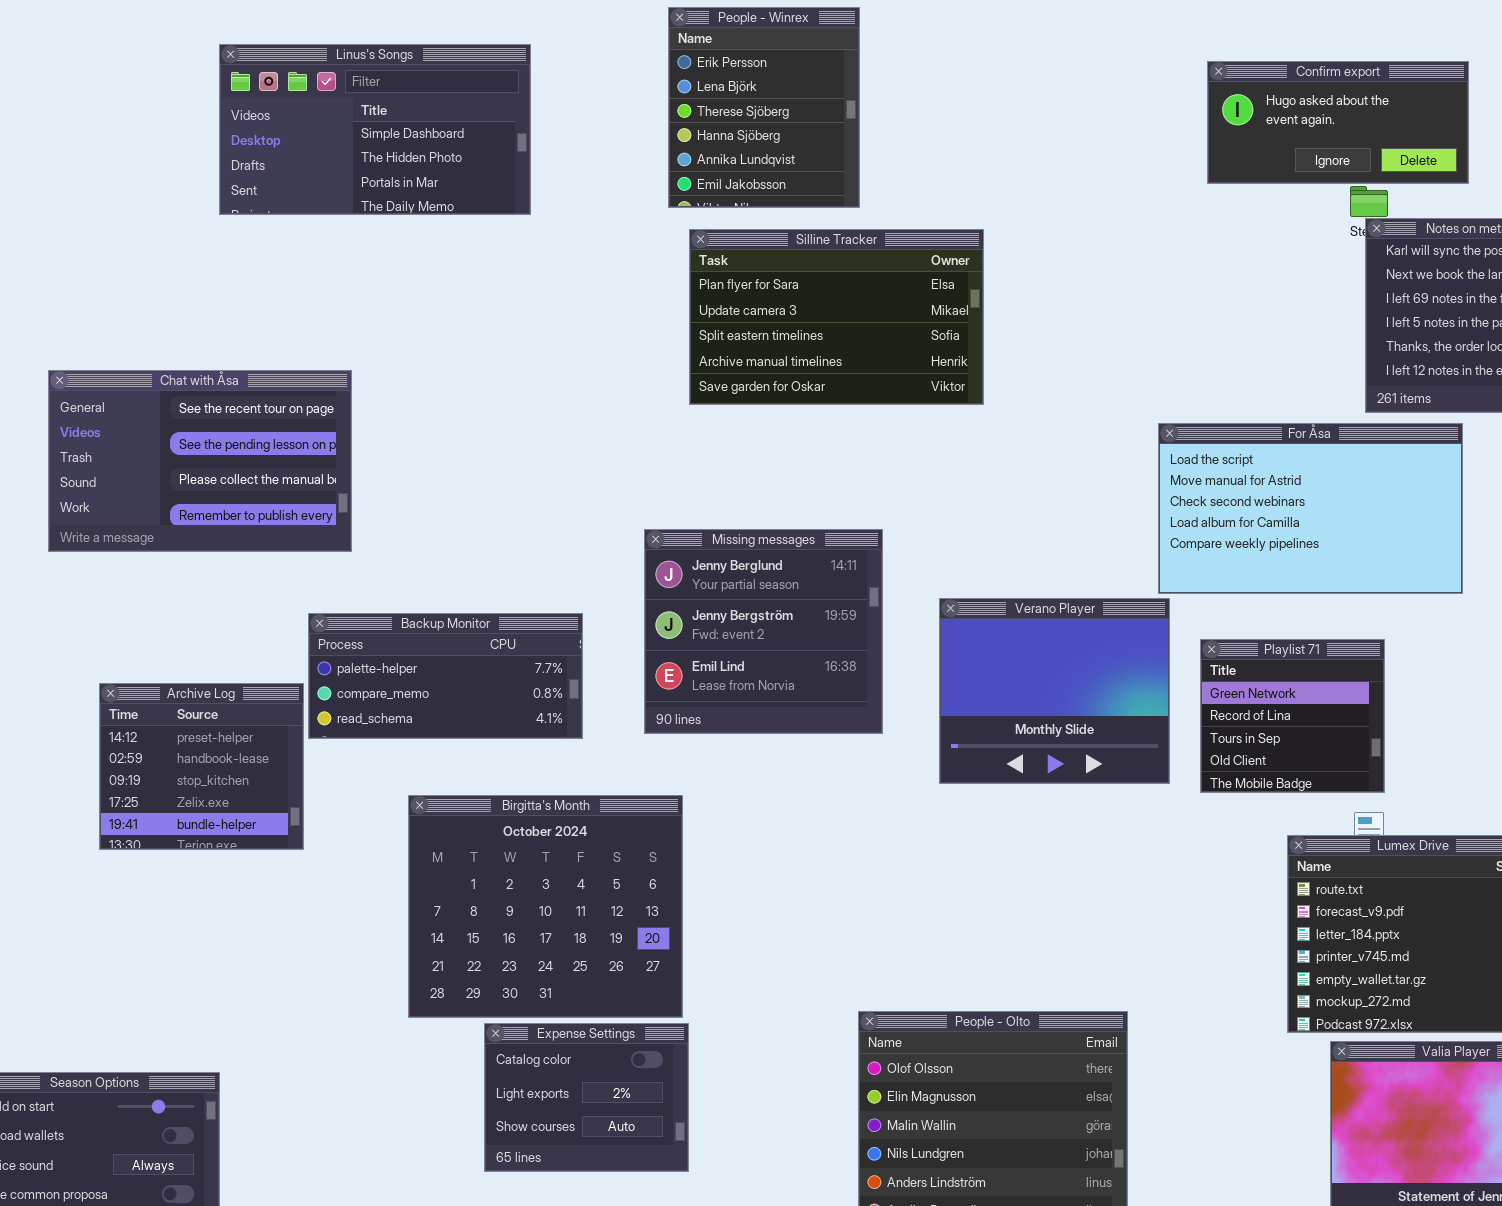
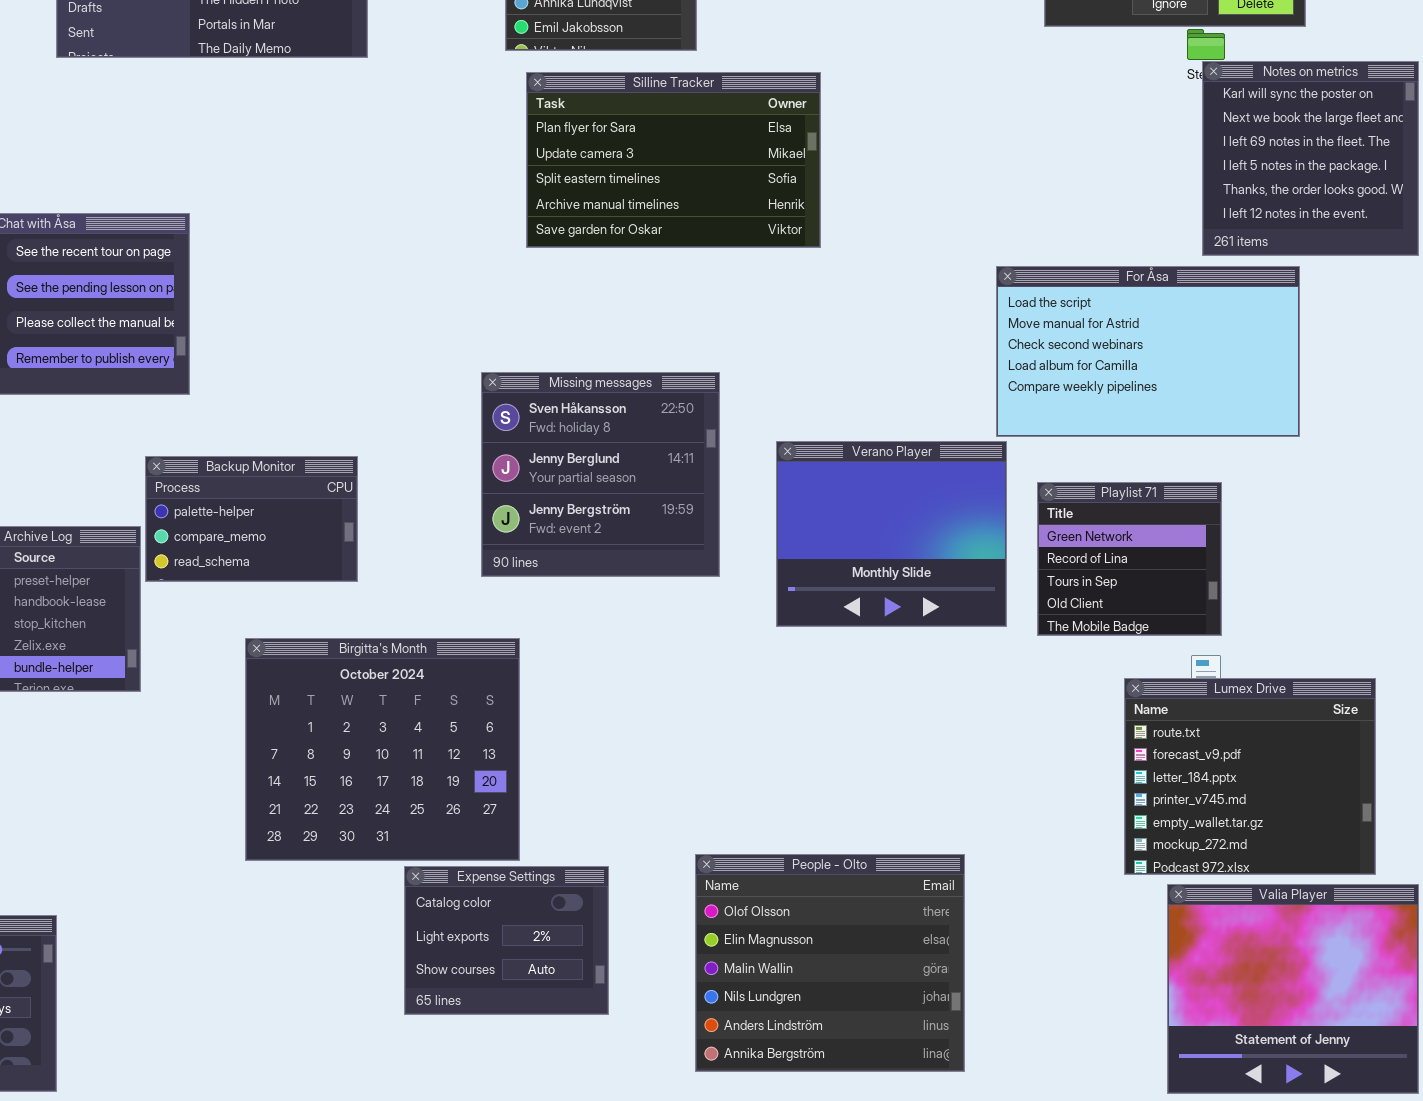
Missing messages: [644,529,883,734] -> [481,372,720,577], scrolled up 1 row
Backup Monitor: [308,613,583,739] -> [145,456,358,582], resized
Expense Settings: [484,1023,689,1172] -> [404,866,609,1015], moved

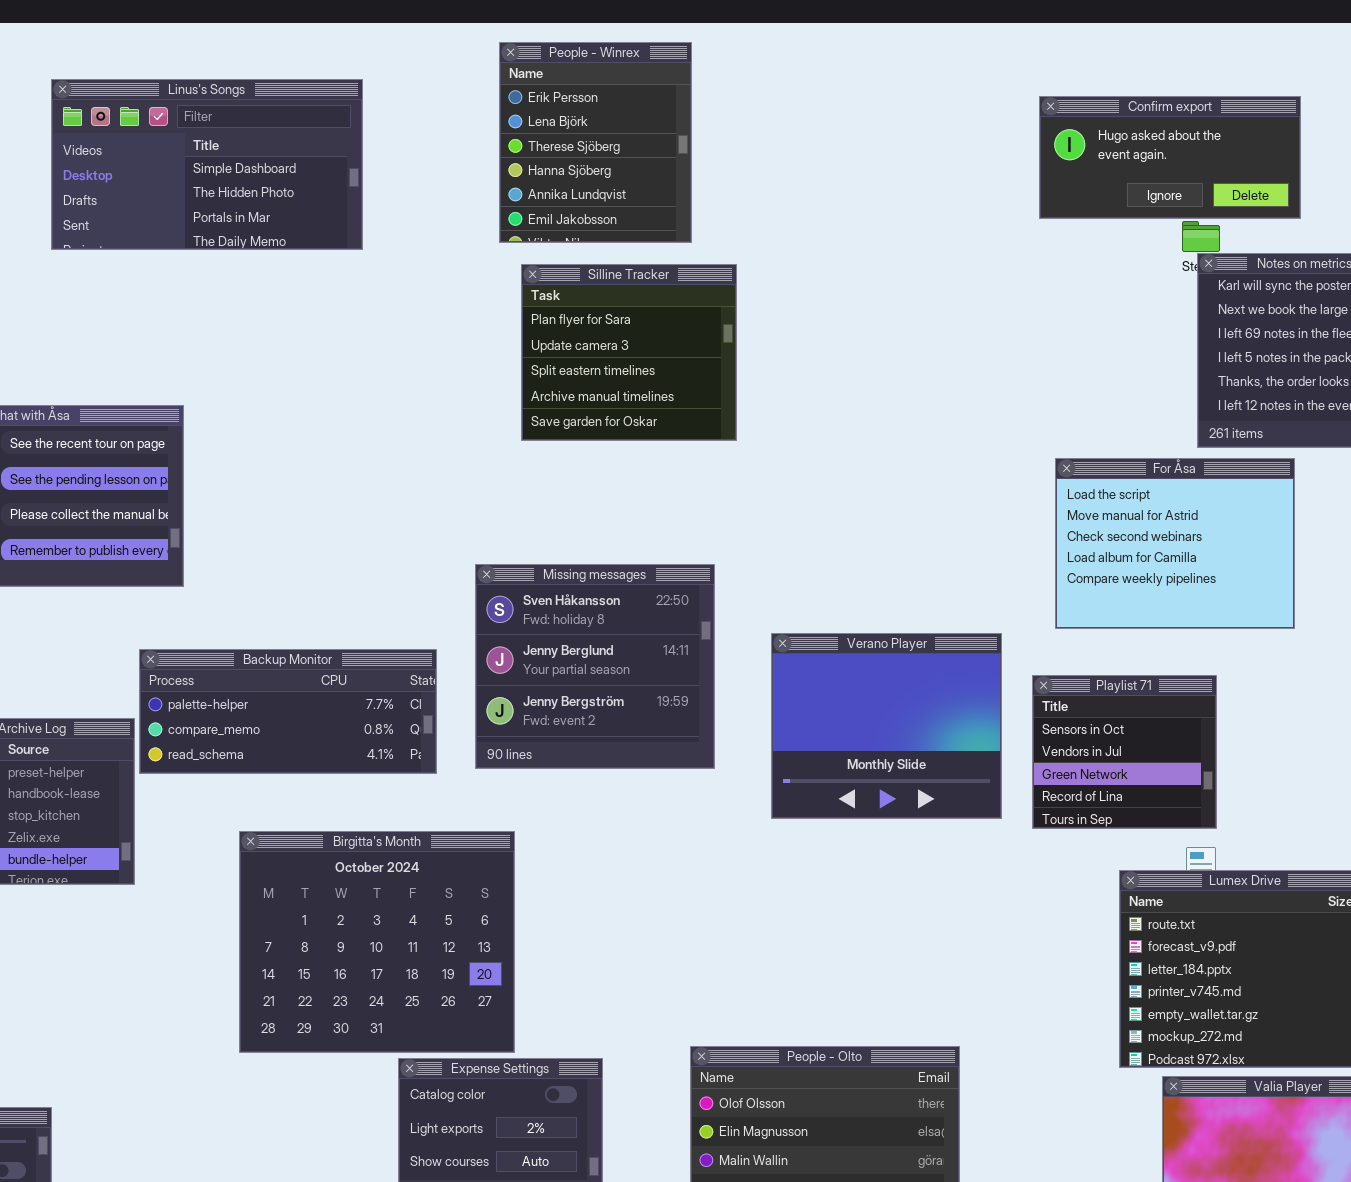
Silline Tracker: [526,72,821,248] -> [521,264,737,441], resized
For Åsa: [996,266,1300,437] -> [1055,458,1295,629], resized
Backup Monitor: [145,456,358,582] -> [139,649,437,774], resized
Playlist 71: [1037,482,1222,636] -> [1032,675,1217,829], scrolled up 2 rows

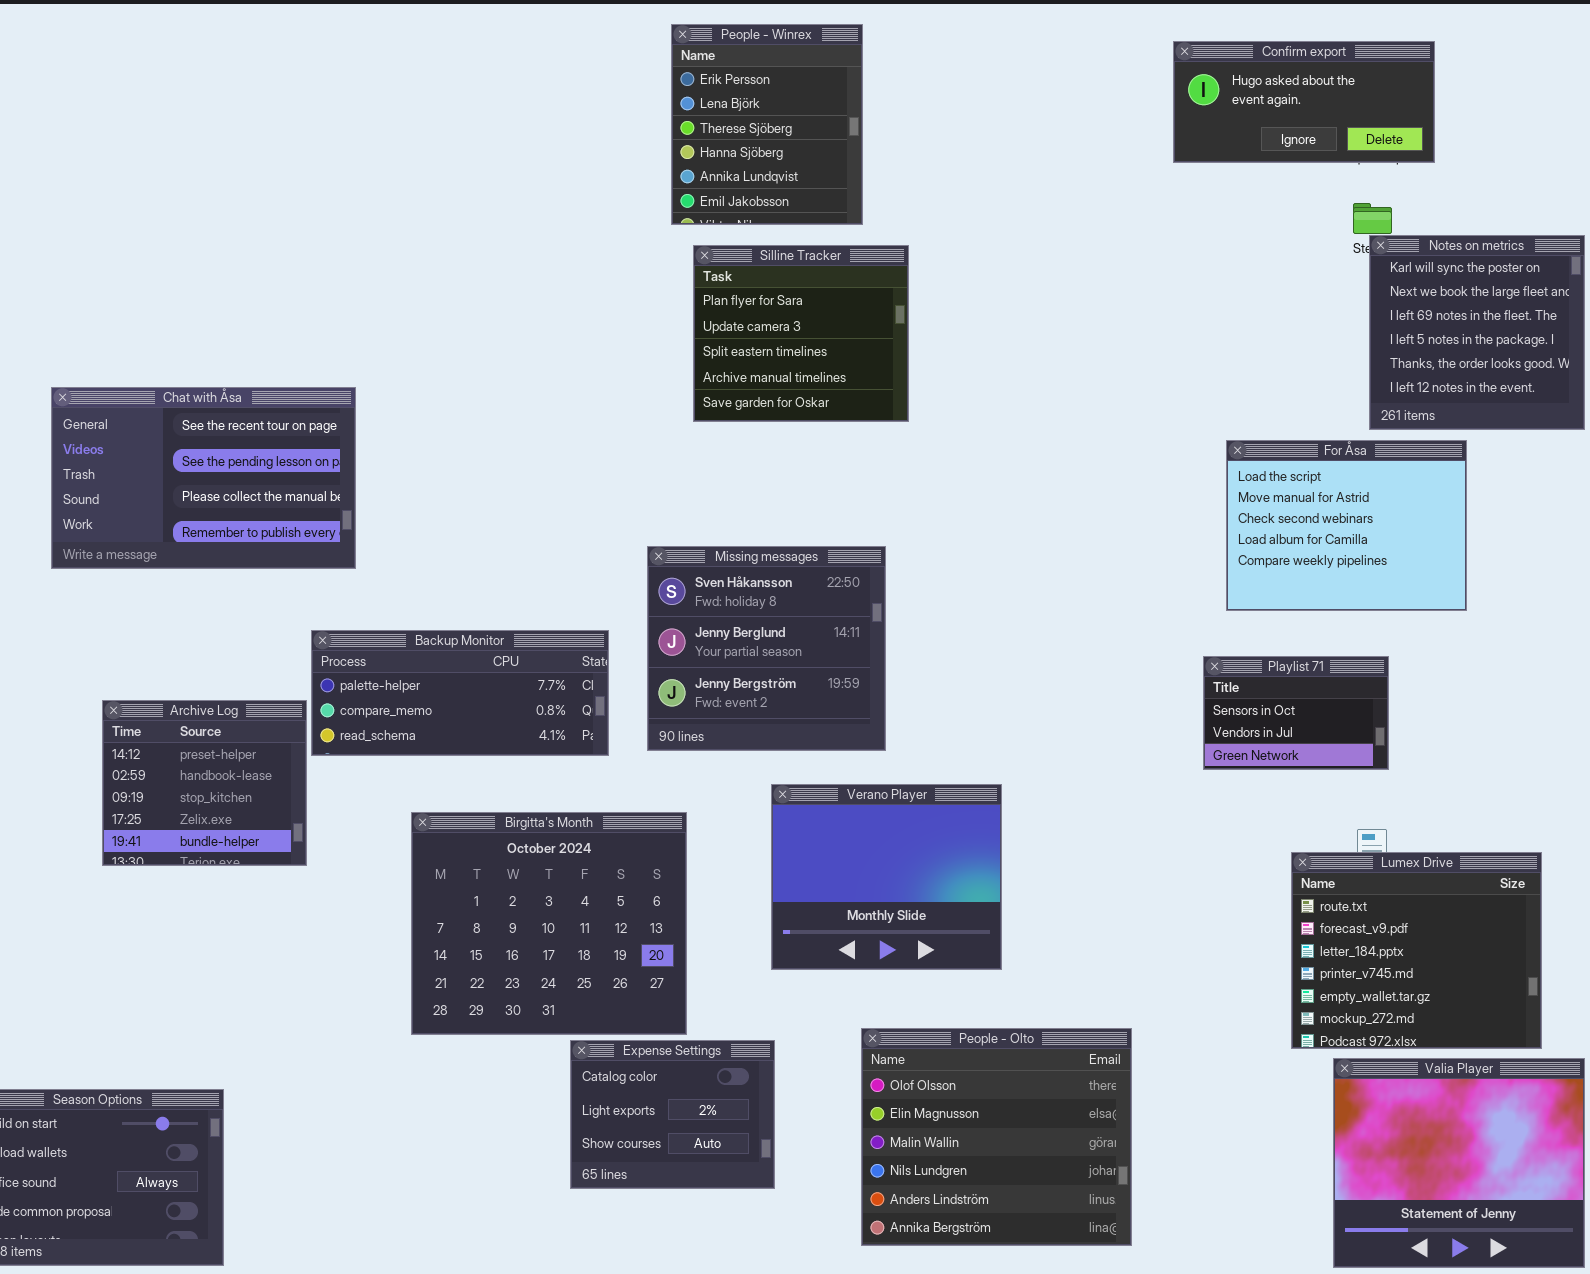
Linus's Songs: [51,79,363,250] -> none, closed
Confirm export: [1039,96,1301,219] -> [1173,41,1435,163], moved
Verano Player: [771,633,1002,819] -> [771,784,1002,970], moved
Playlist 71: [1032,675,1217,829] -> [1203,656,1389,770], resized

